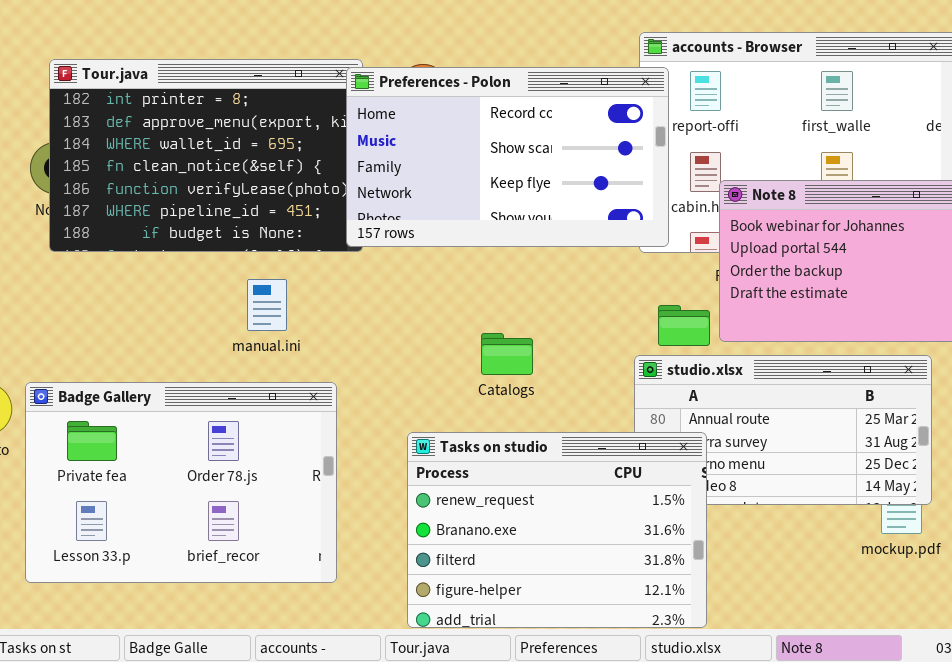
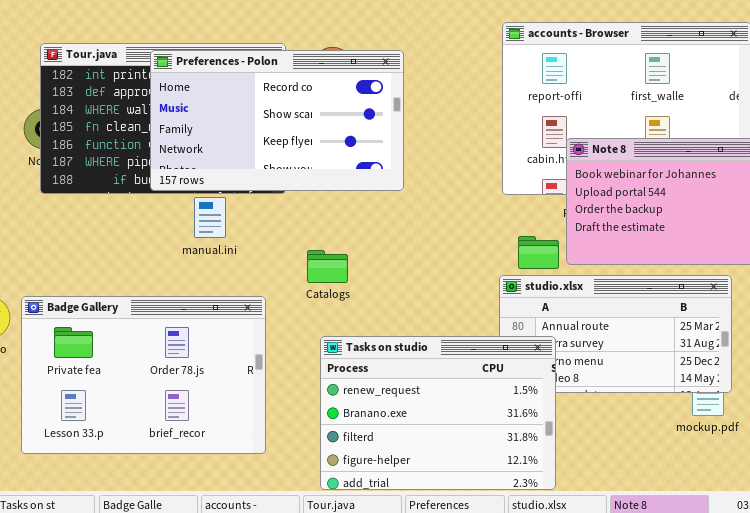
Preferences - Polon: [346,67,669,247] -> [150,50,404,191], moved
manual.ini: [247,279,287,331] -> [194,197,226,238], moved
Catalogs: [481,333,533,375] -> [307,250,348,283], moved

